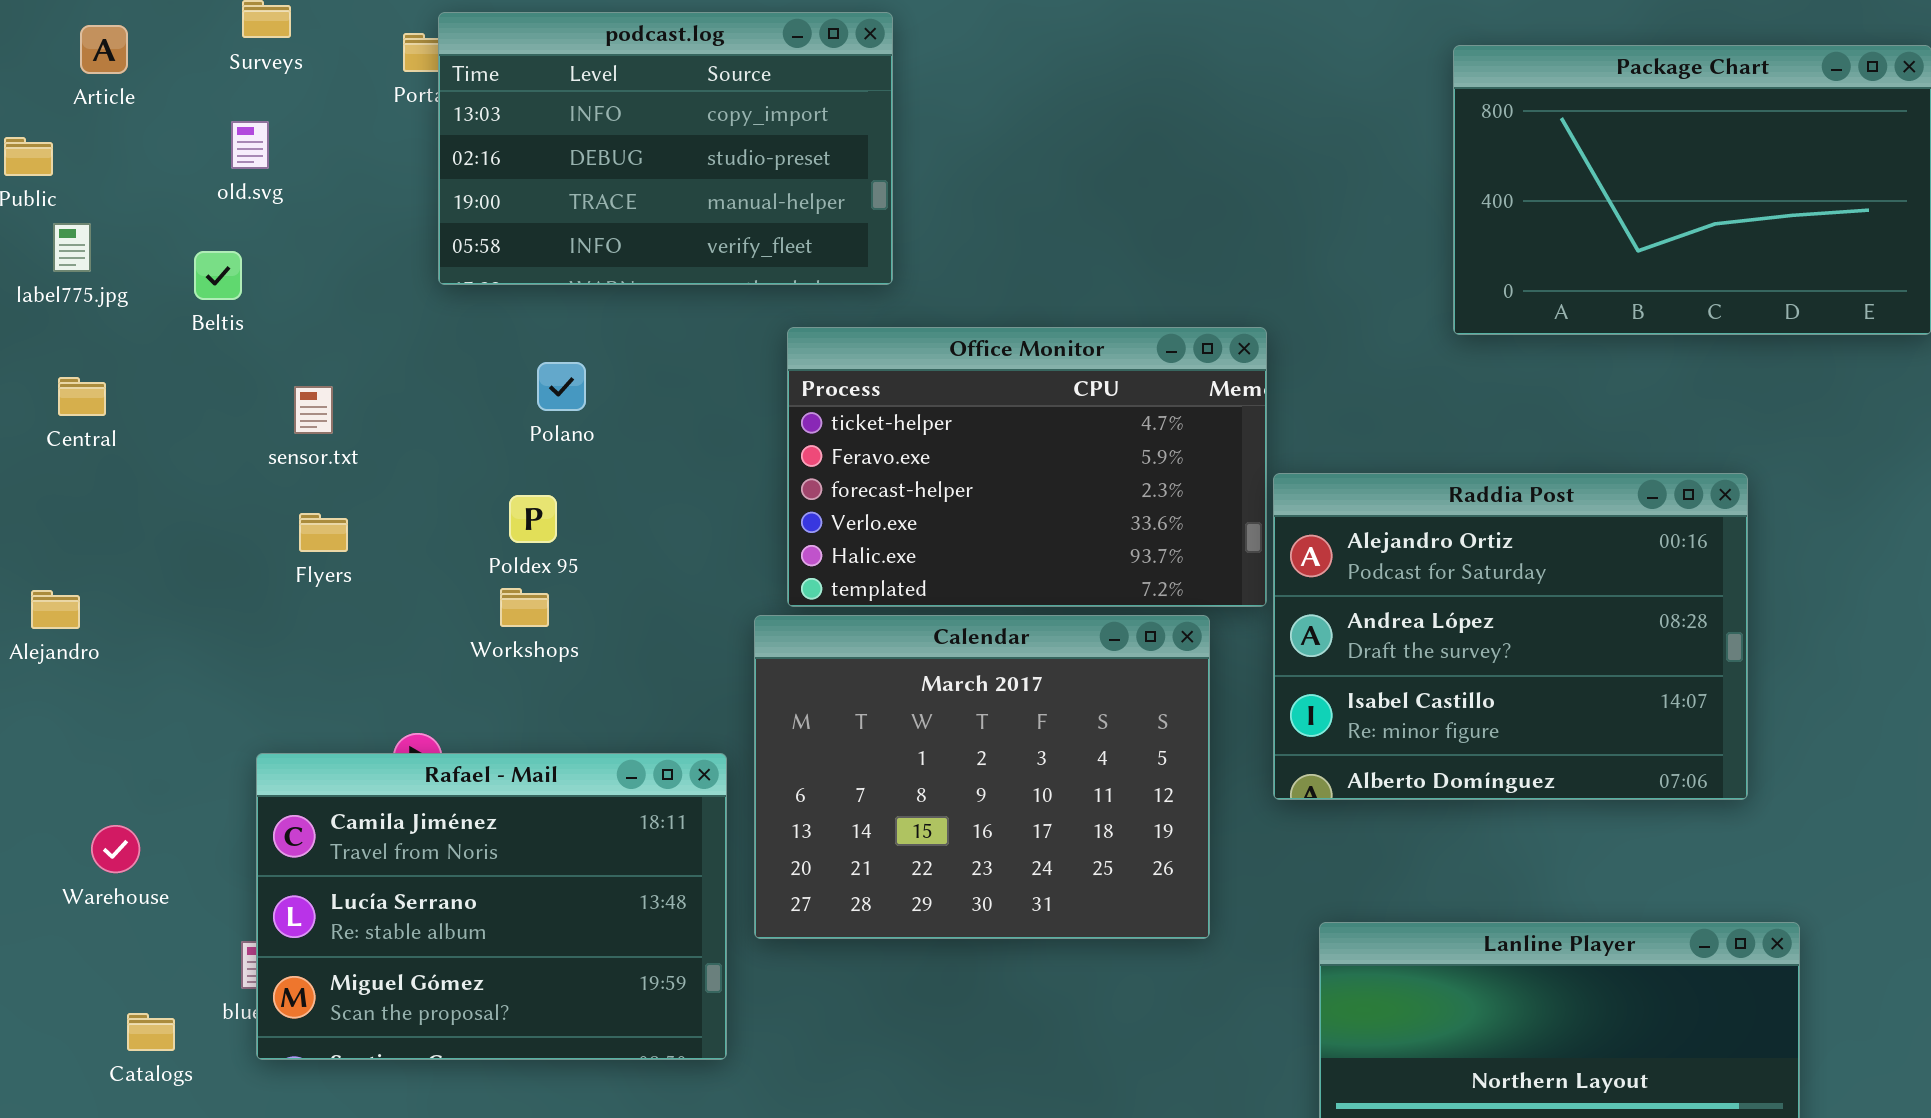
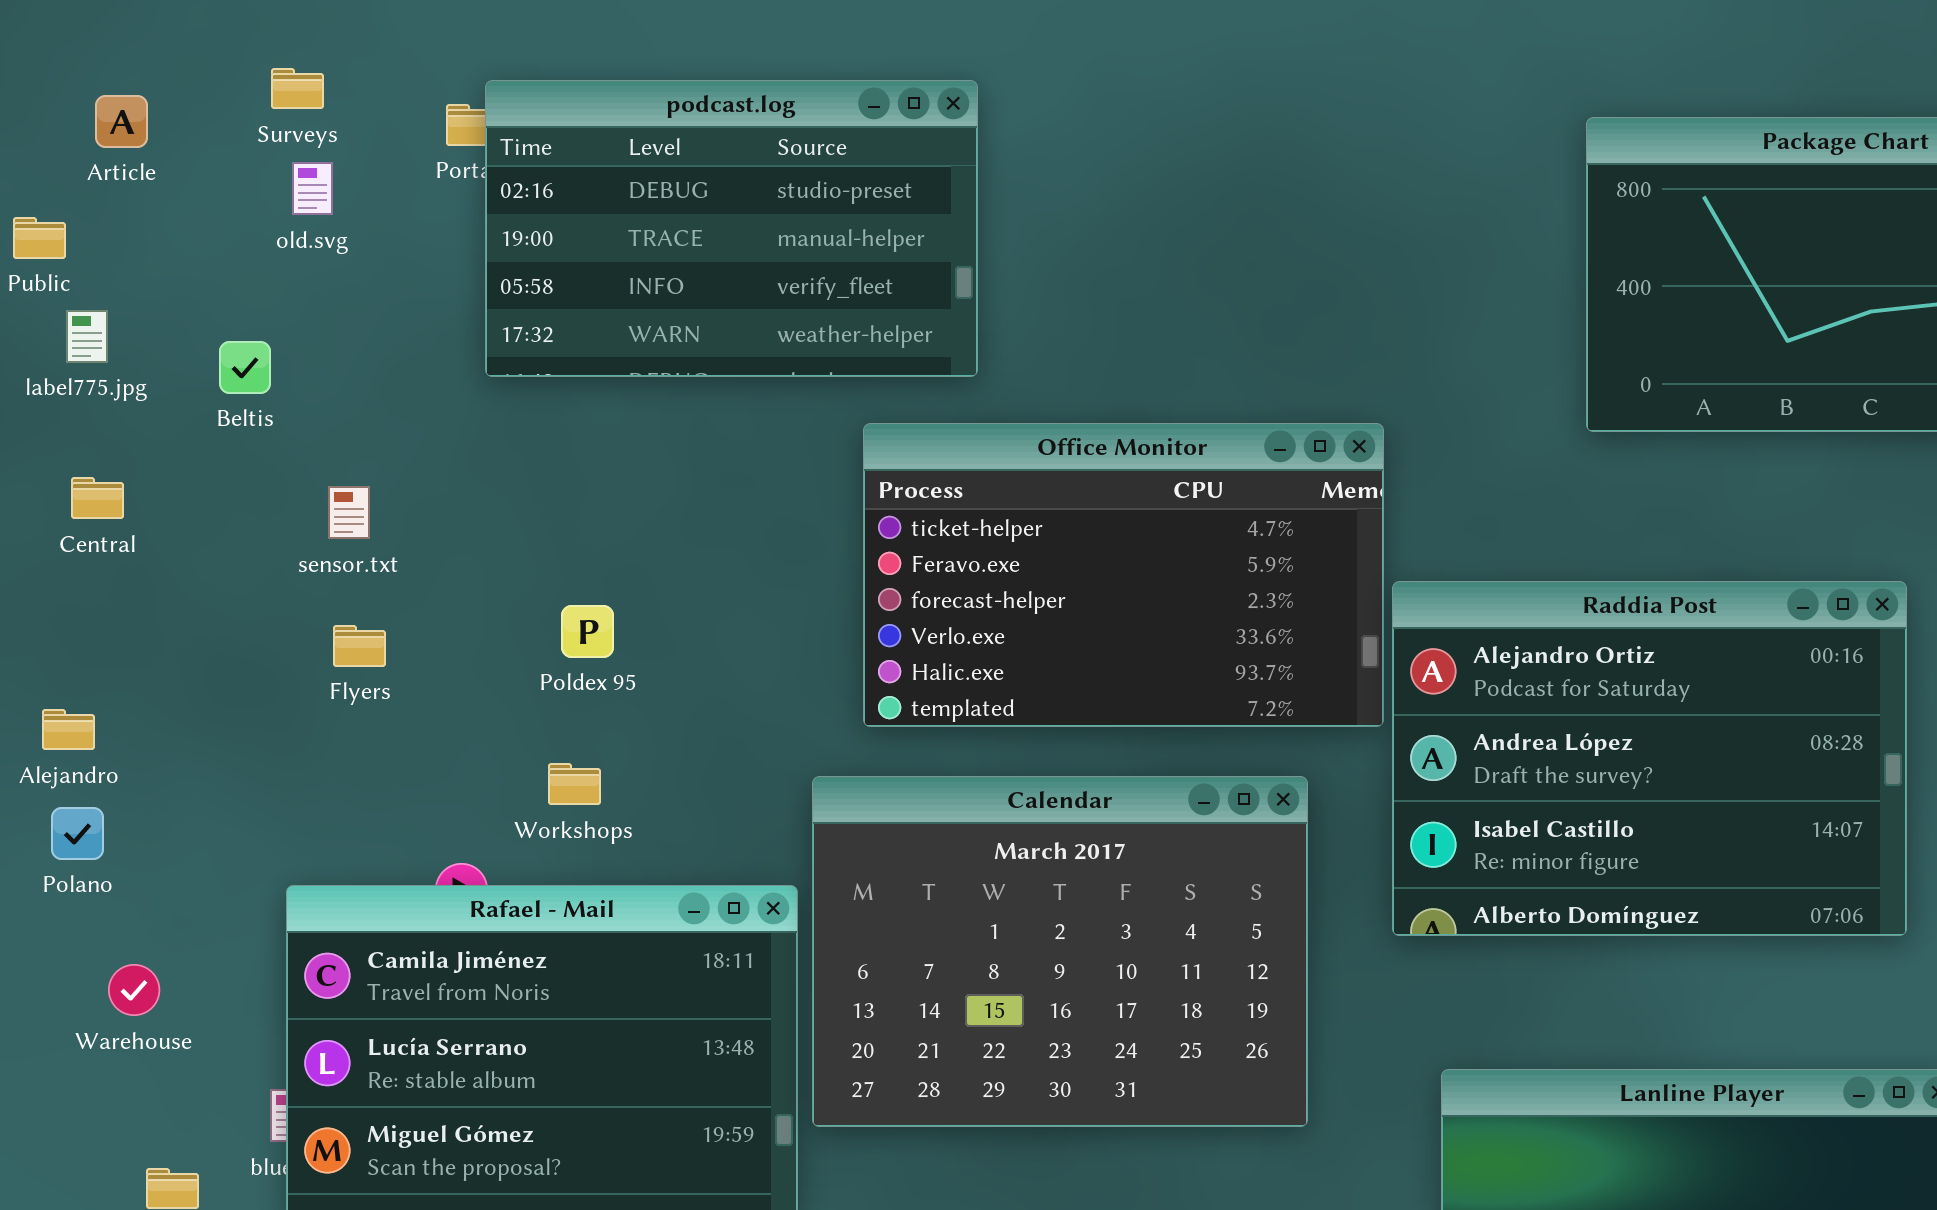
podcast.log: [438,12,893,285] -> [485,80,978,377], scrolled down 1 row
old.svg: [231,121,269,169] -> [292,162,333,215], moved
Polano: [537,362,586,411] -> [51,807,104,860], moved
Workshops: [500,588,549,627] -> [548,763,601,805], moved
Calendar: [754,615,1210,939] -> [812,776,1308,1127], moved

